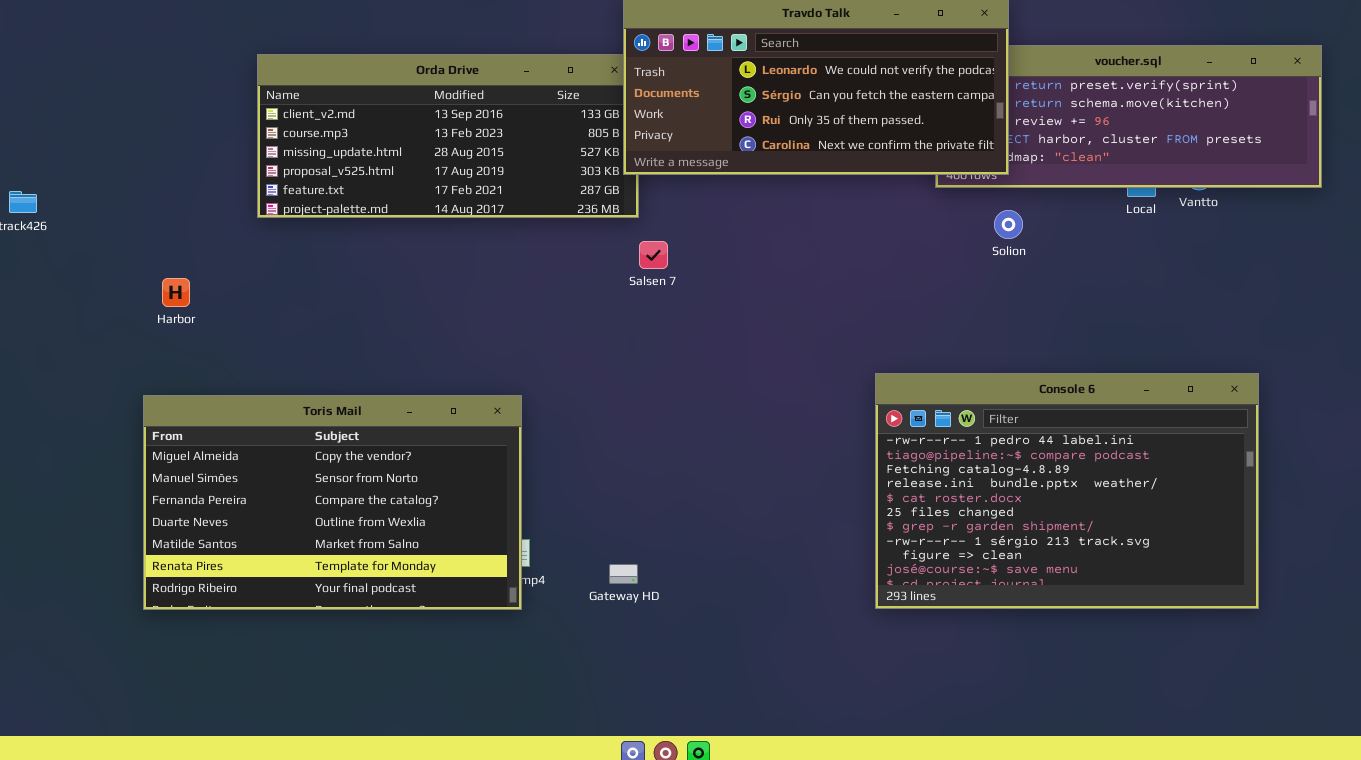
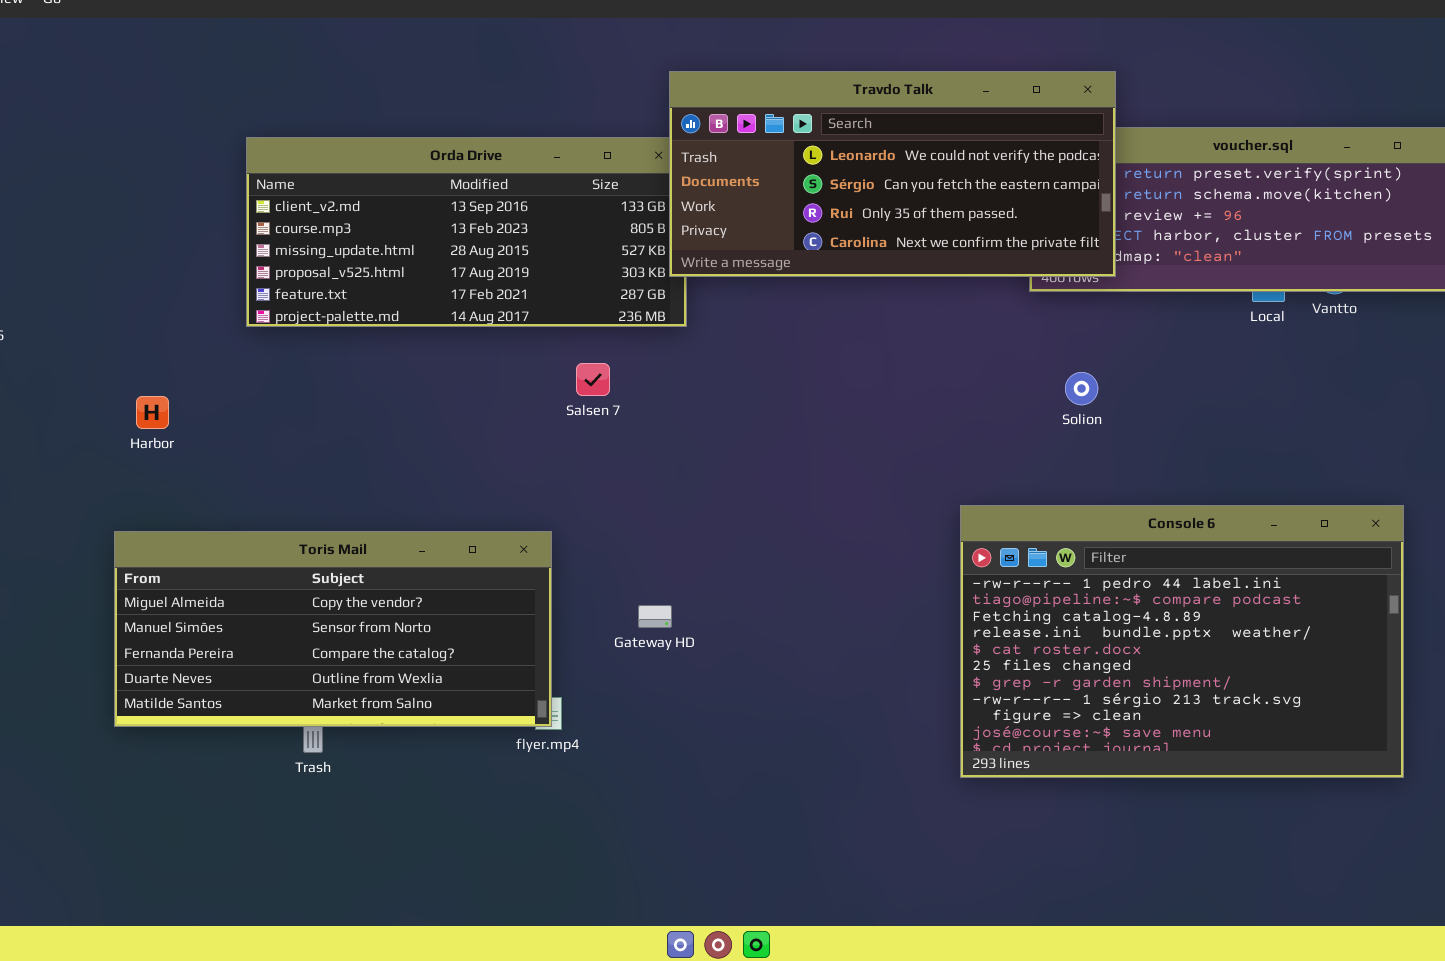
Solion: [994,210,1023,239] -> [1065,372,1098,405], moved
Salsen 7: [639,241,668,269] -> [576,363,610,396], moved
Toris Mail: [143,395,522,610] -> [114,531,552,727], resized
Gateway HD: [609,564,638,584] -> [638,605,672,628], moved

